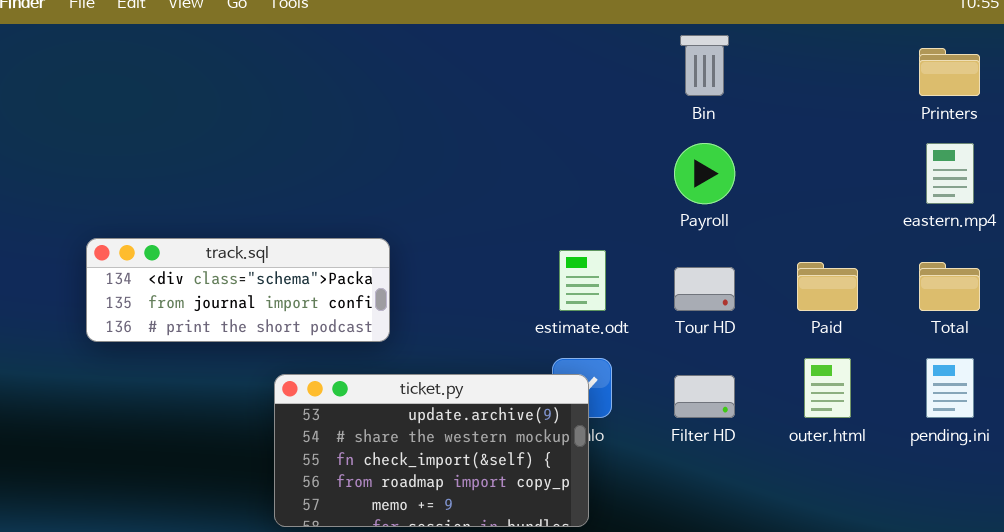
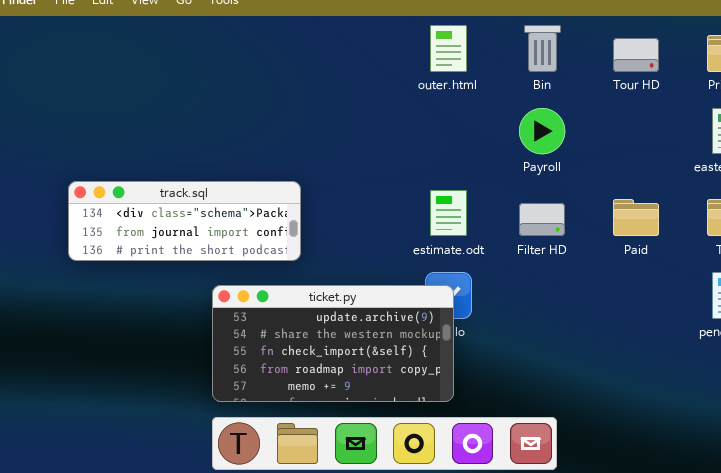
Tour HD: [674,267,735,311] -> [613,38,659,72], moved
outer.html: [804,358,851,418] -> [430,25,467,72], moved
Filter HD: [674,375,735,418] -> [519,203,565,236], moved

